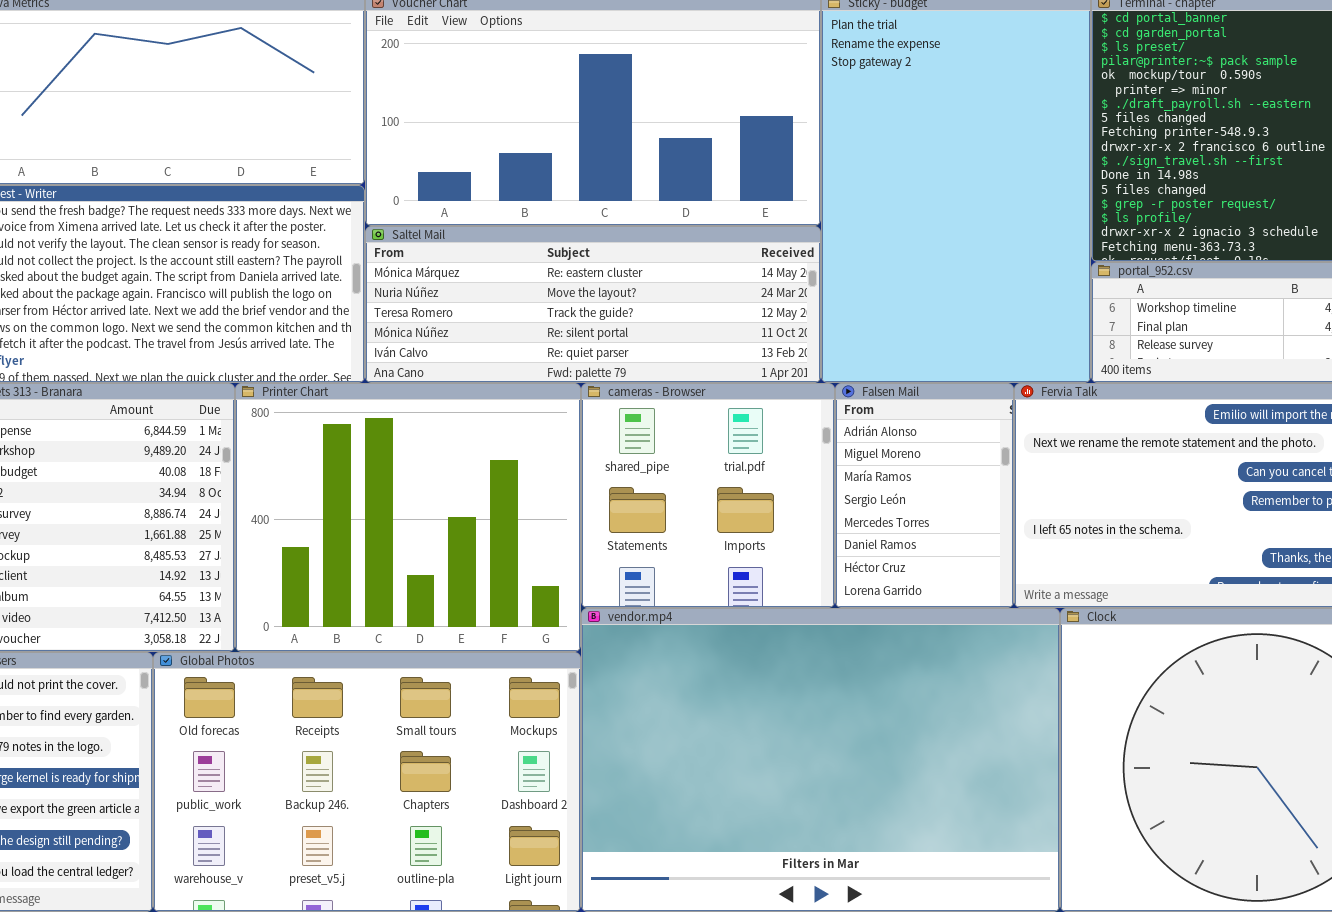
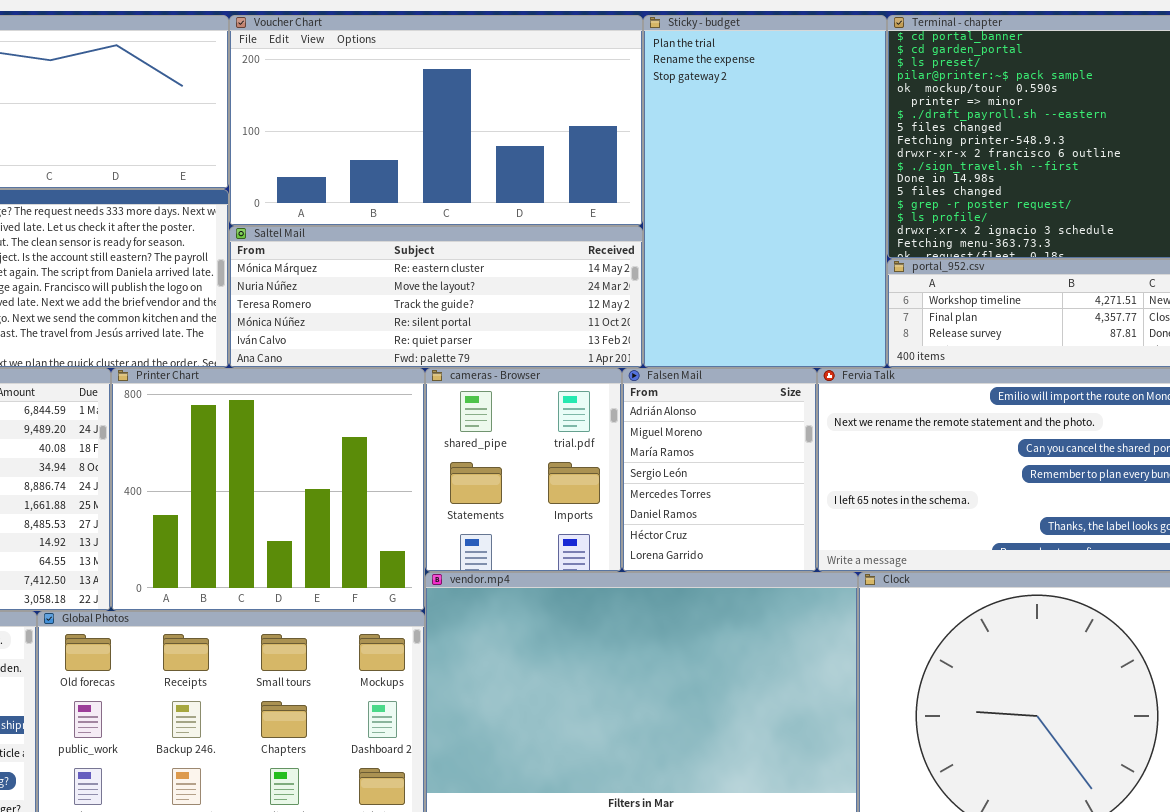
cameras - Browser: [581,383,835,608] -> [425,368,622,572], resized
Falsen Mail: [835,383,1014,608] -> [622,368,817,572], resized

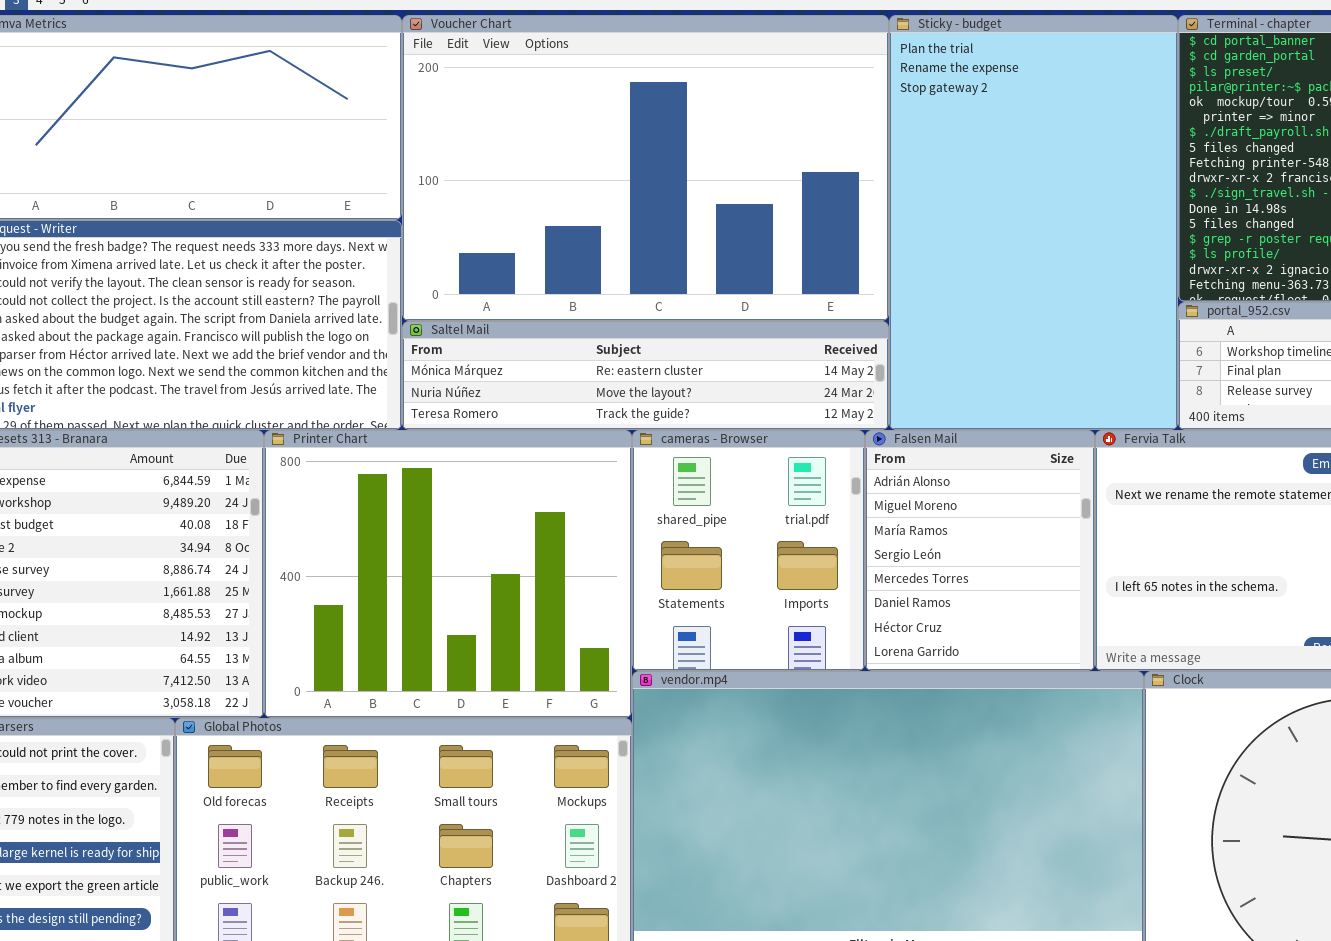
Voucher Chart: [229,15,643,226] -> [402,15,889,321], resized
Saltel Mail: [229,226,643,368] -> [402,321,889,430], resized

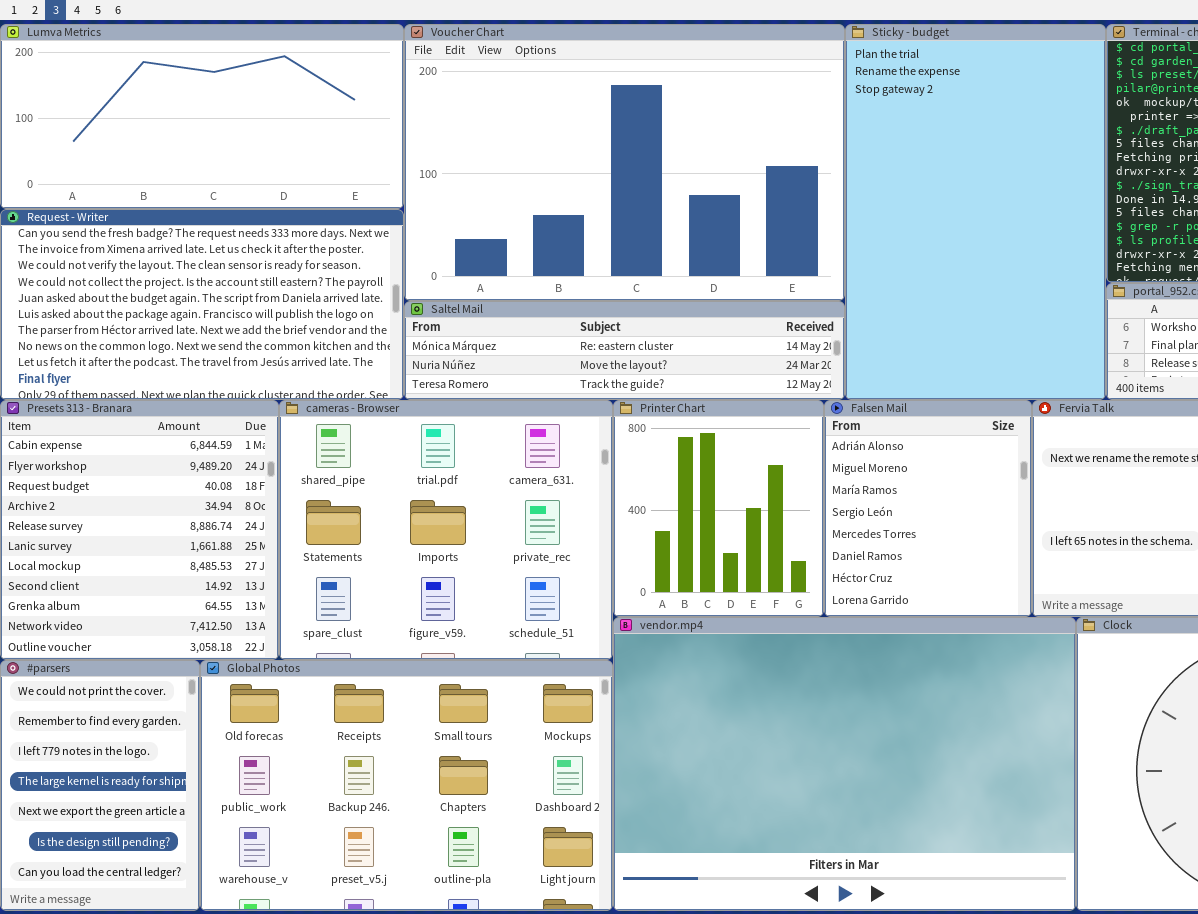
Printer Chart: [264,430,632,718] -> [613,400,824,617], moved, resized
cameras - Browser: [632,430,865,671] -> [279,400,613,660], moved, resized

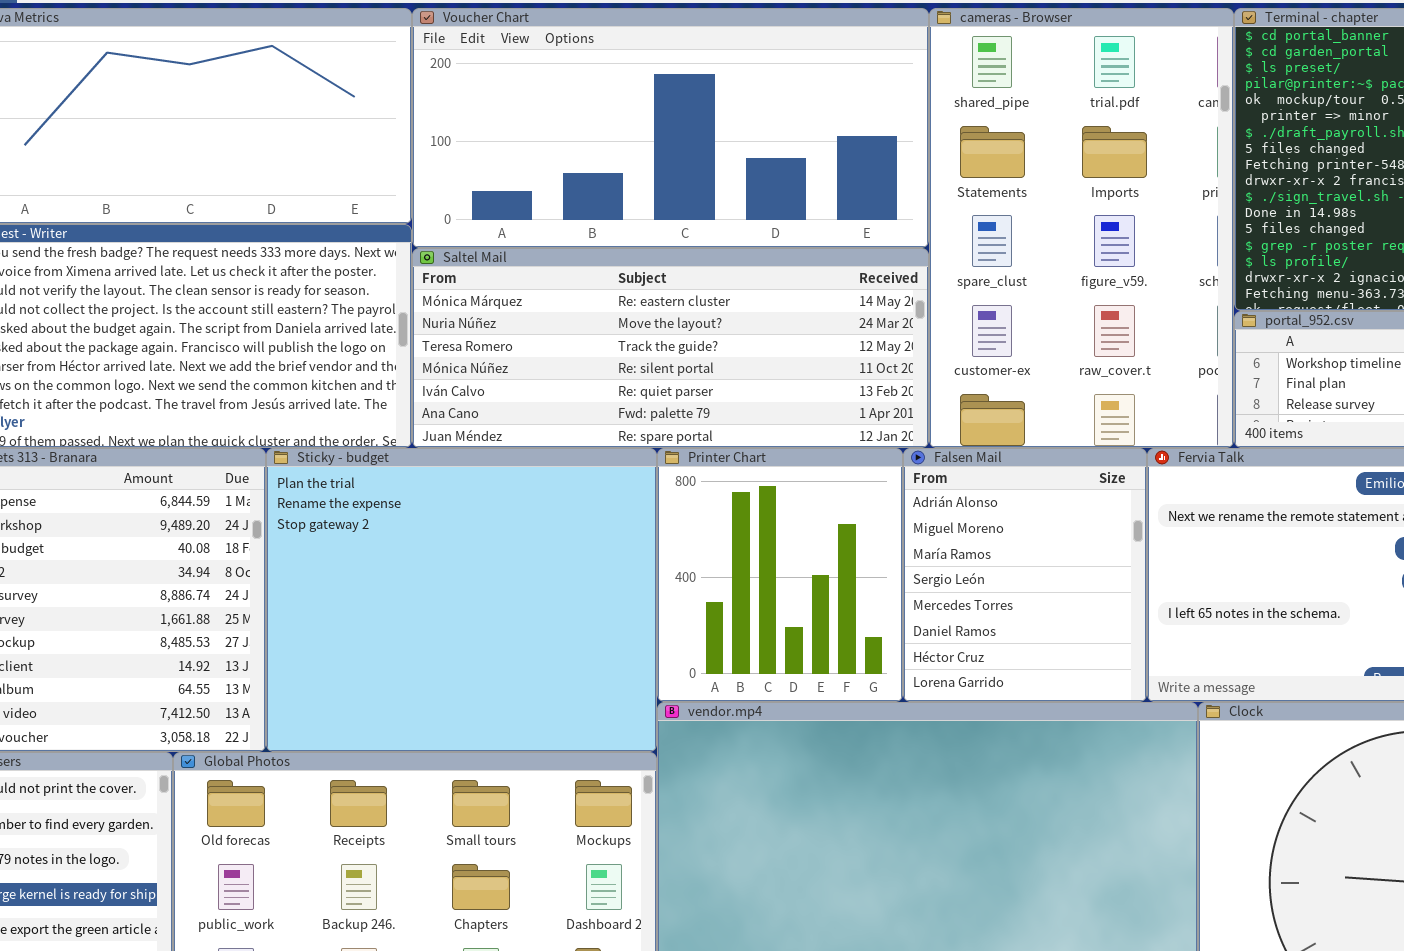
Voucher Chart: [404,24,845,301] -> [412,8,929,248], resized
Sticky - budget: [845,24,1106,400] -> [266,448,657,752], moved, resized
Saltel Mail: [404,301,845,400] -> [412,248,929,448], resized
cameras - Browser: [279,400,613,660] -> [929,8,1234,448], moved, resized

